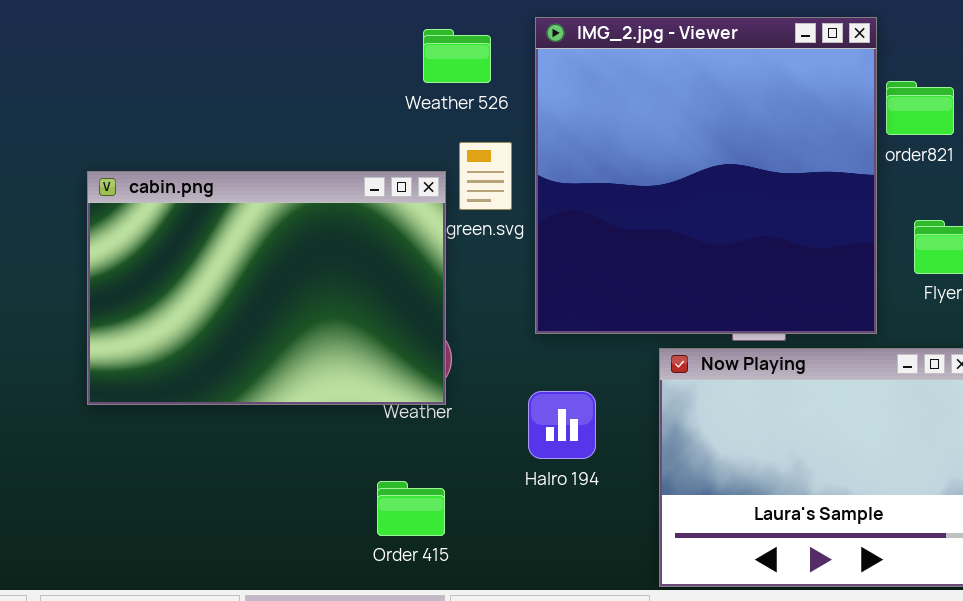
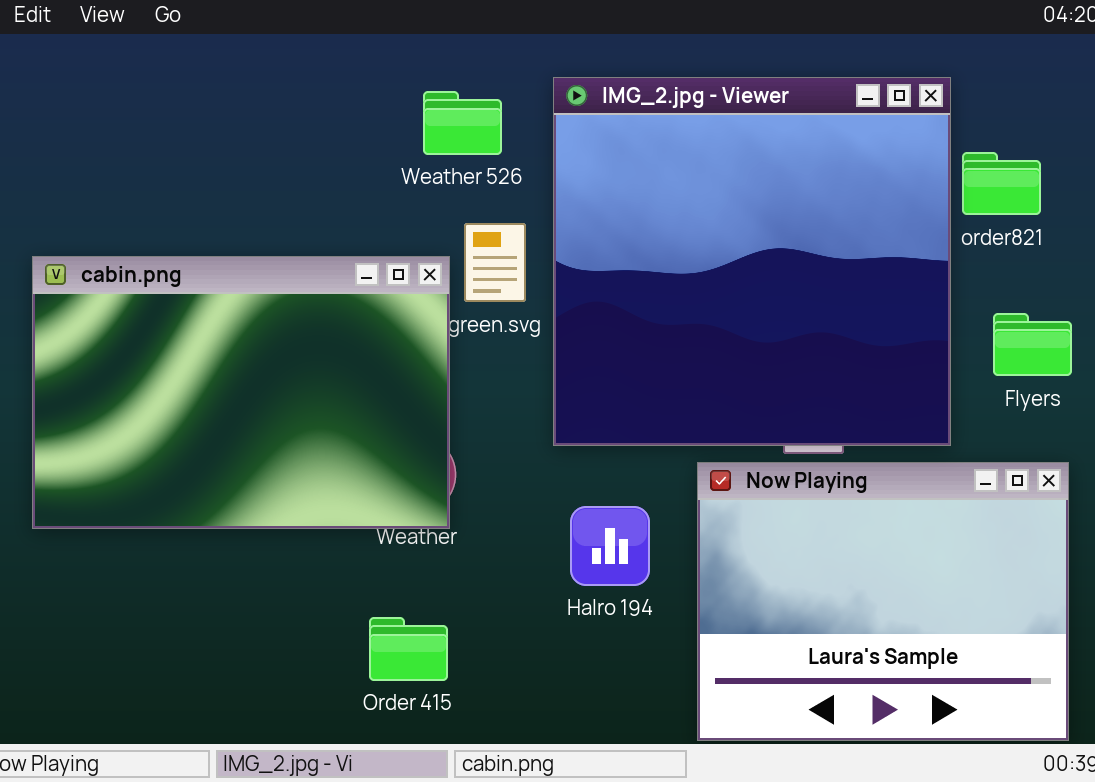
Halro 194: [528,391,596,459] -> [570,506,650,586], moved

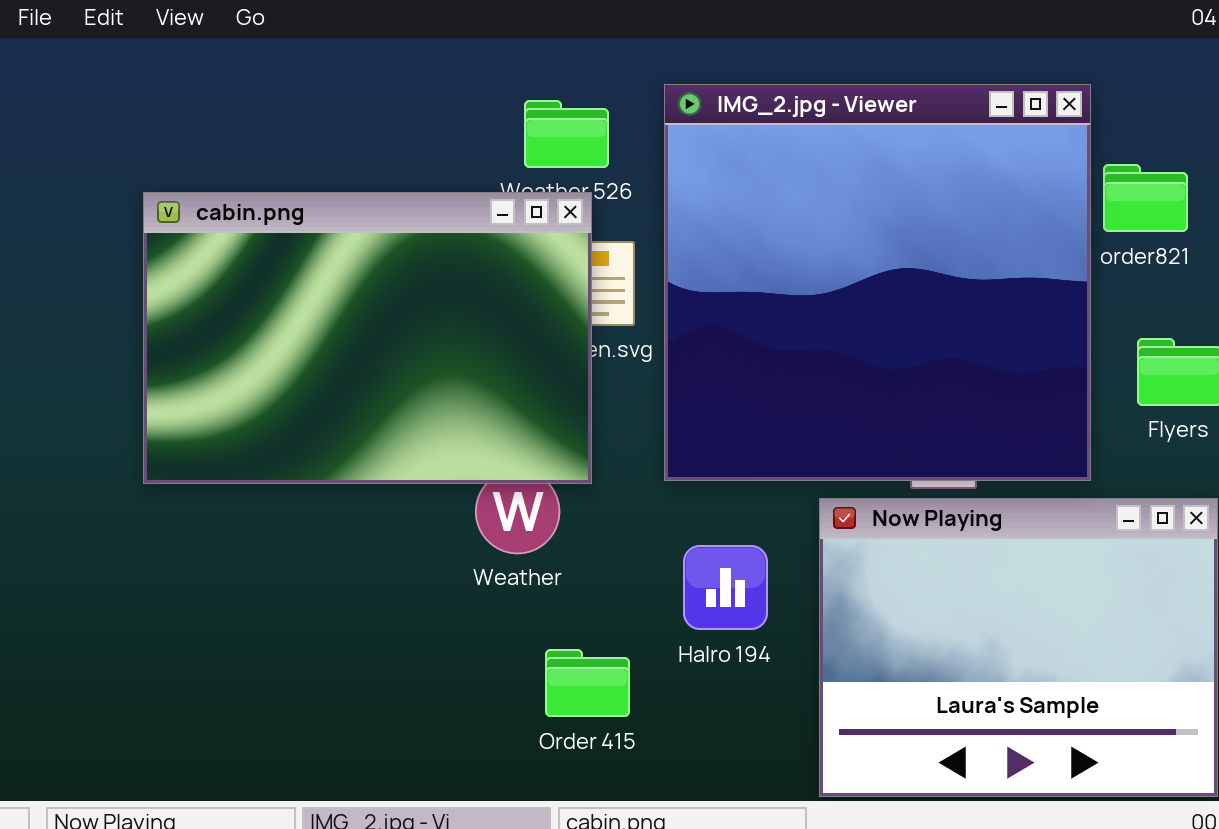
cabin.png: [32,256,450,529] -> [143,192,592,484], moved
Order 415: [369,617,448,681] -> [545,649,630,717], moved

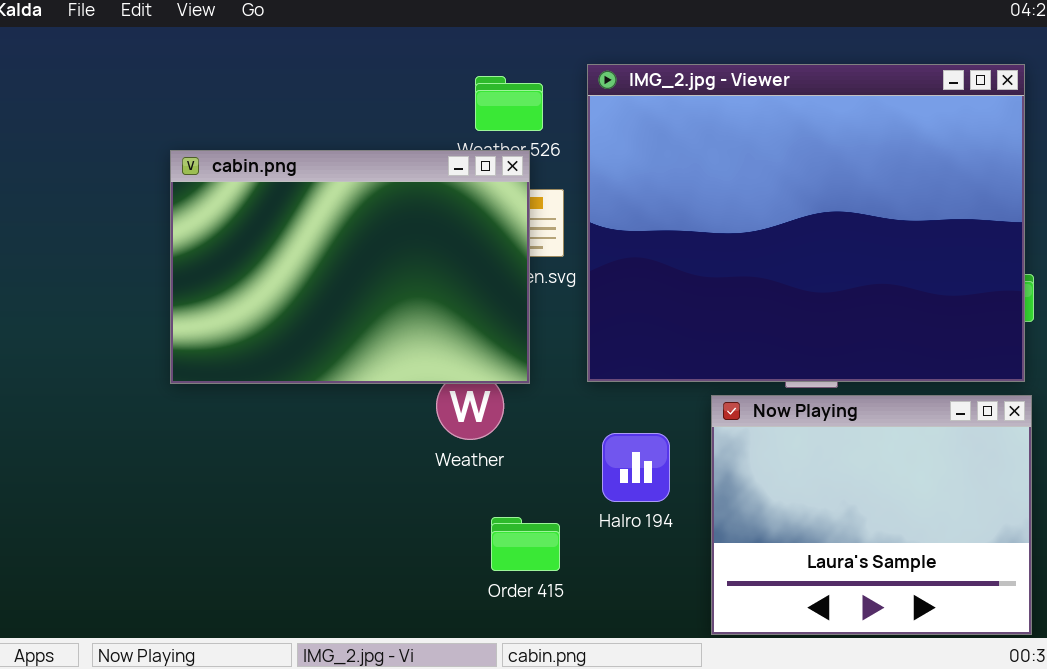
IMG_2.jpg - Viewer: [664,84,1091,481] -> [587,64,1025,382], resized

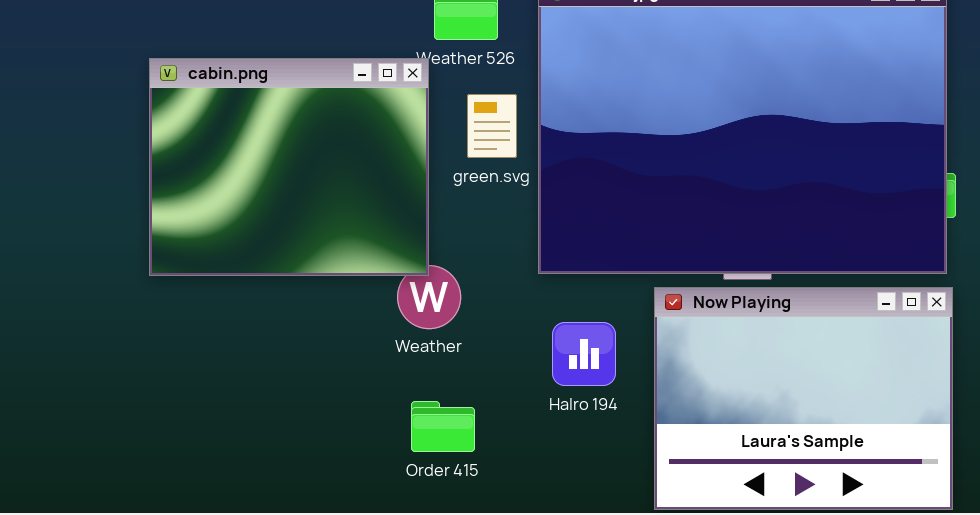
cabin.png: [170,150,530,384] -> [149,58,429,276], resized
Order 415: [491,517,560,571] -> [411,401,475,452], moved

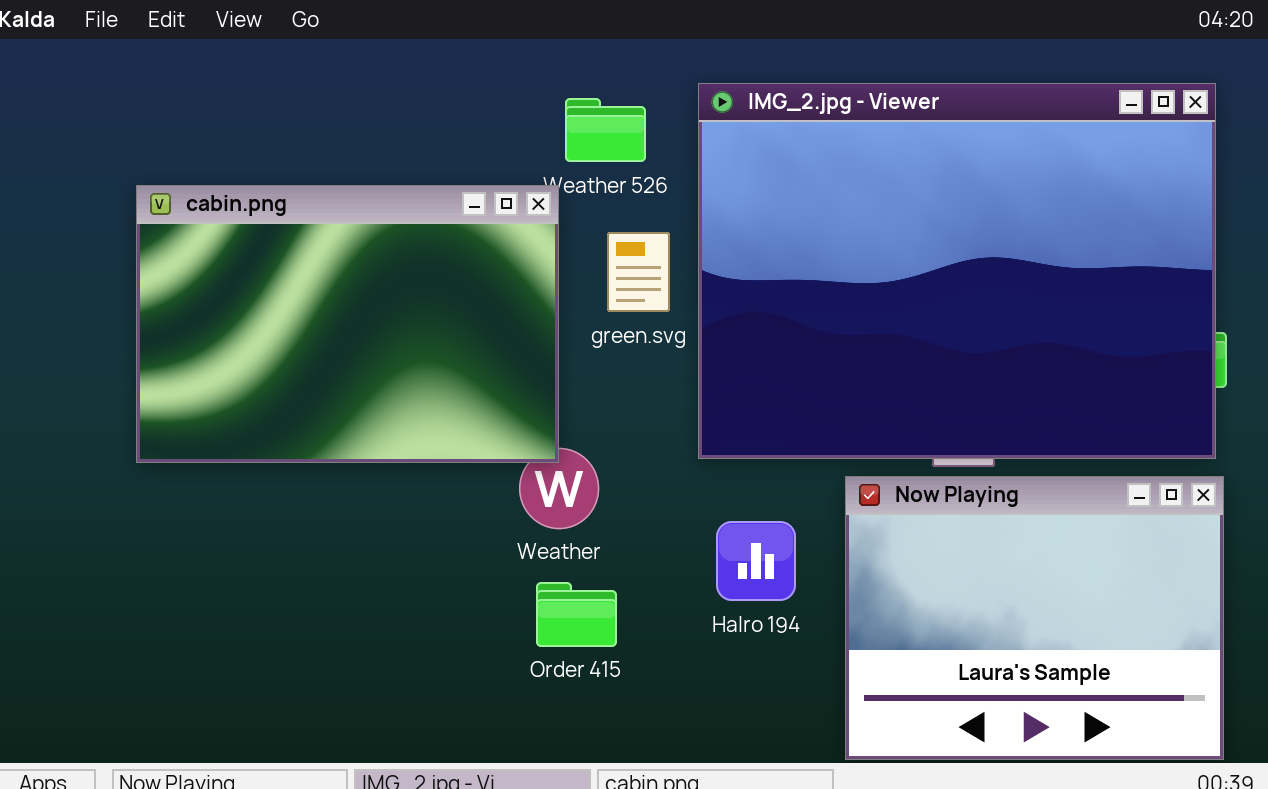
cabin.png: [149,58,429,276] -> [136,185,559,463], resized
Order 415: [411,401,475,452] -> [536,582,617,647], moved

